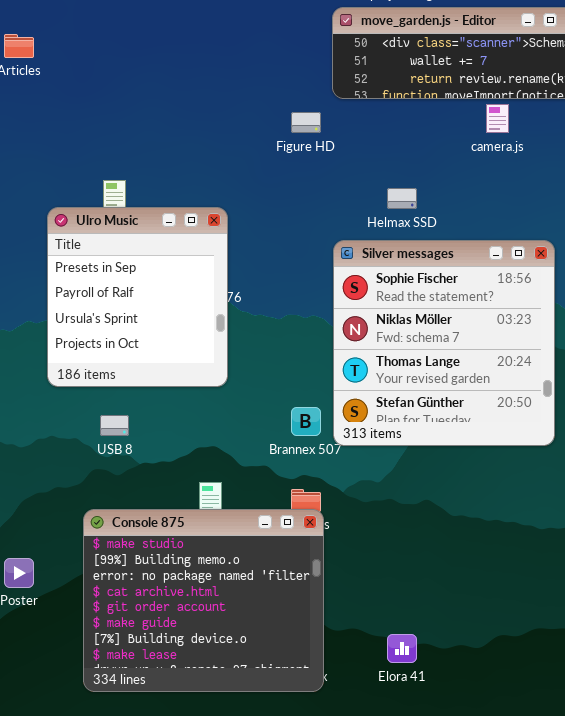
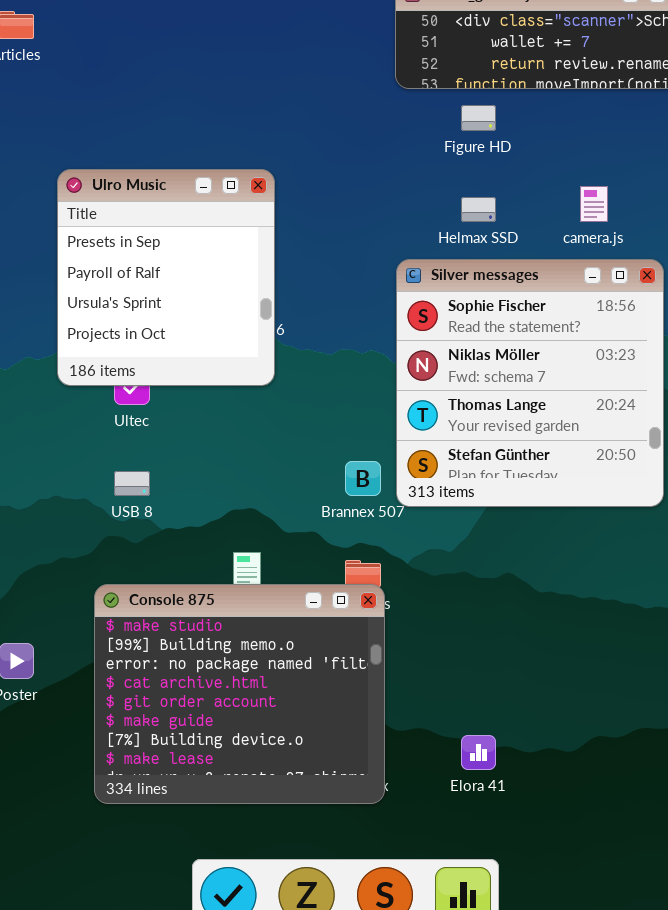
camera.js: [486,104,509,133] -> [580,186,608,222], moved
Figure HD: [291,112,321,133] -> [461,105,496,131], moved
Ulro Music: [47,207,228,387] -> [57,169,275,386], moved

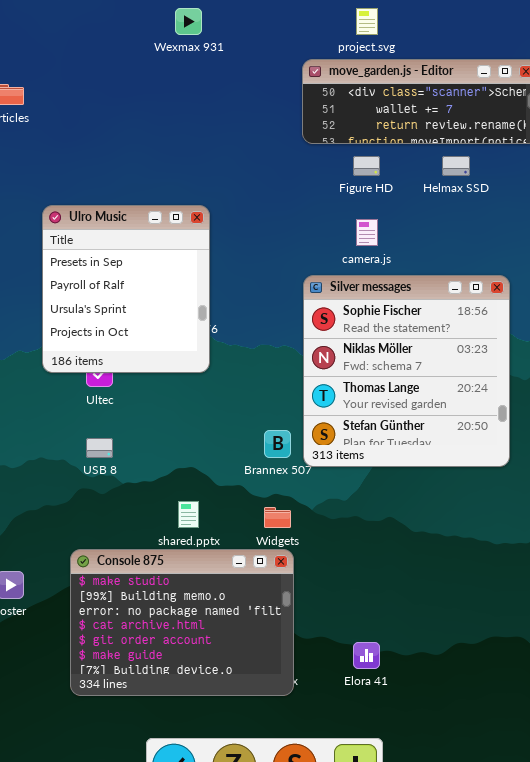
camera.js: [580,186,608,222] -> [356,219,378,246], moved
Helmax SSD: [461,197,496,222] -> [442,156,470,176], moved
Console 875: [94,584,385,804] -> [70,549,294,696], resized

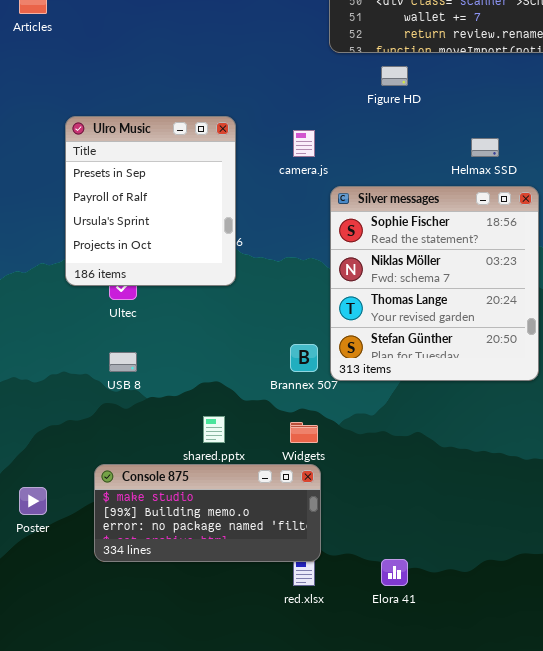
Helmax SSD: [442,156,470,176] -> [471,138,499,157], moved
camera.js: [356,219,378,246] -> [293,130,315,157], moved
Console 875: [70,549,294,696] -> [94,464,321,562], resized

